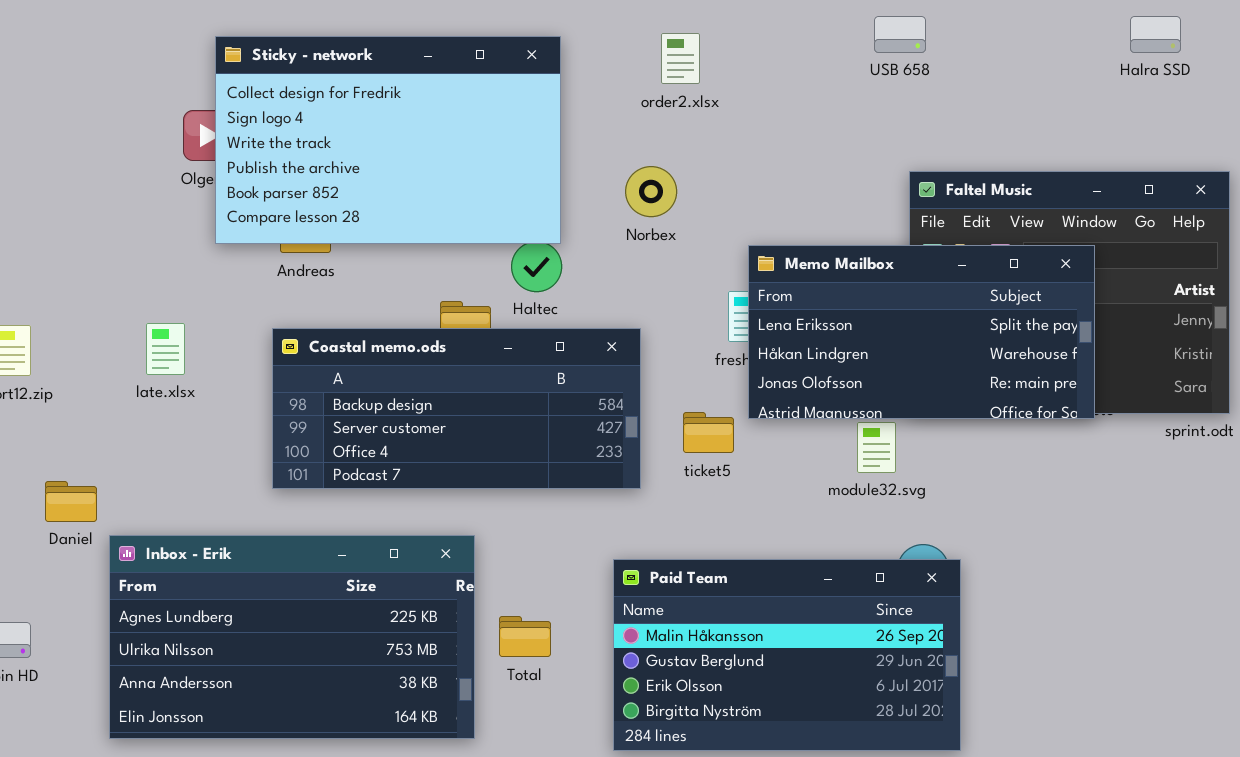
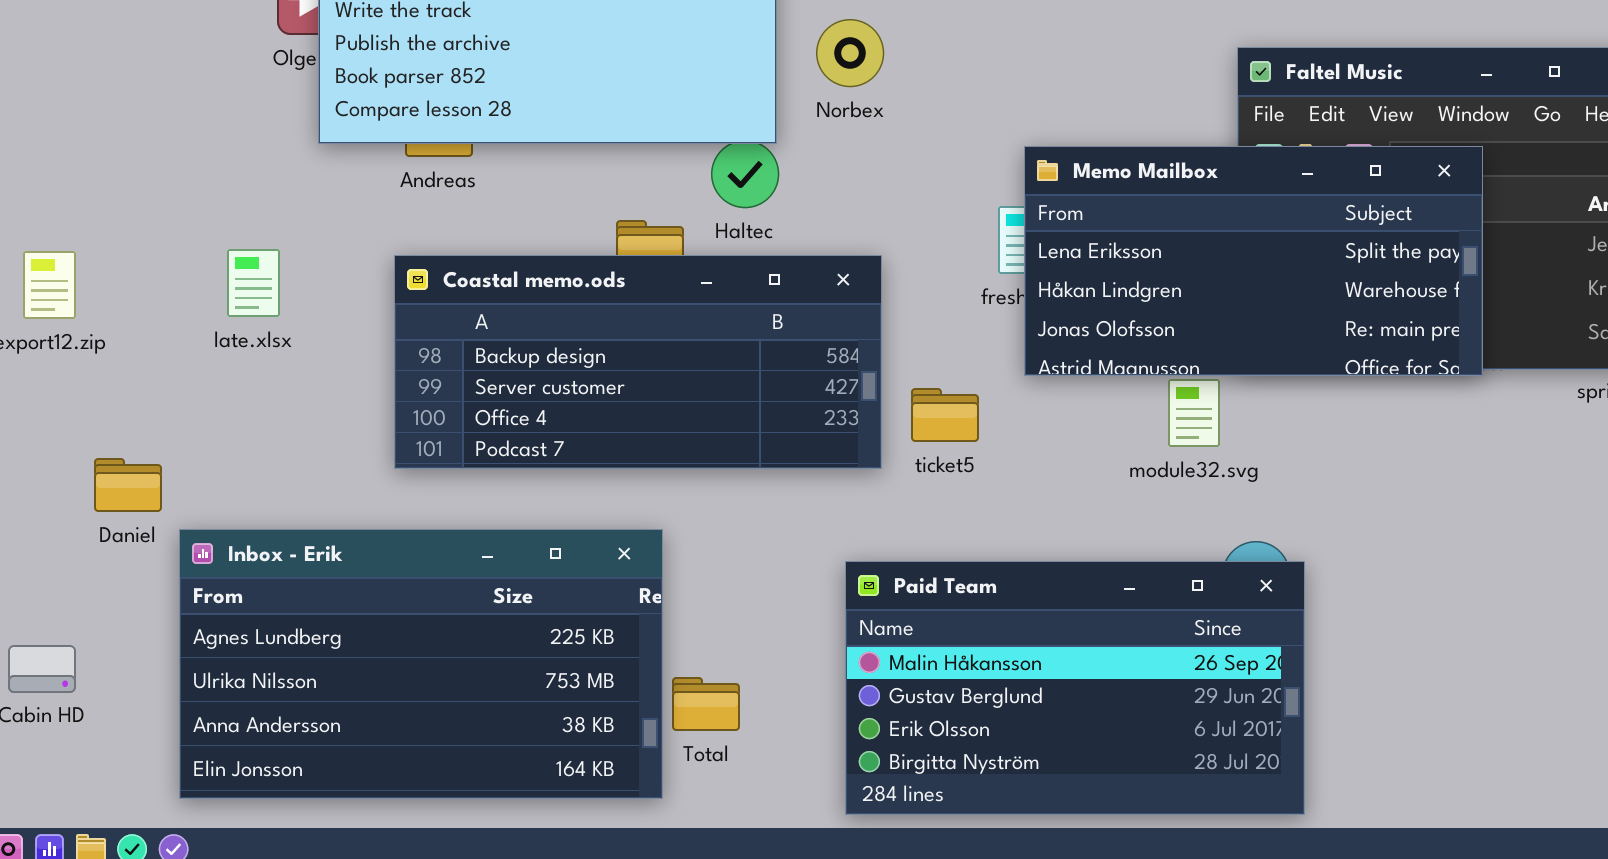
Norbex: [625,166,677,217] -> [816,19,884,87], moved
ticket5: [683,412,734,453] -> [911,388,979,442], moved
Total: [499,616,551,657] -> [672,677,740,731], moved

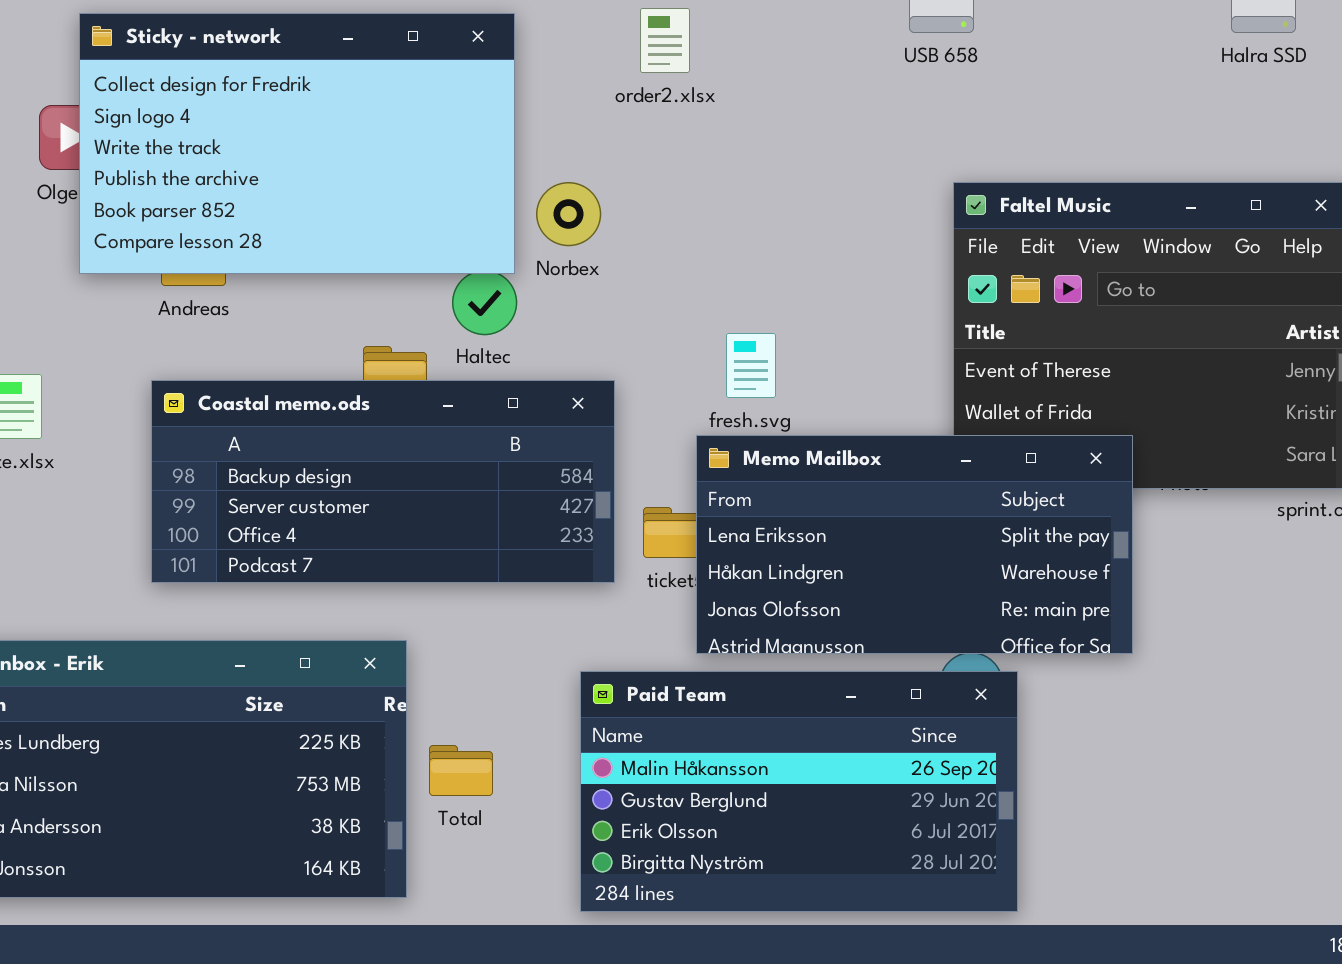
Norbex: [816,19,884,87] -> [536,182,601,246], moved
Memo Mailbox: [1024,146,1483,376] -> [696,435,1133,654], moved
Total: [672,677,740,731] -> [429,745,493,796], moved

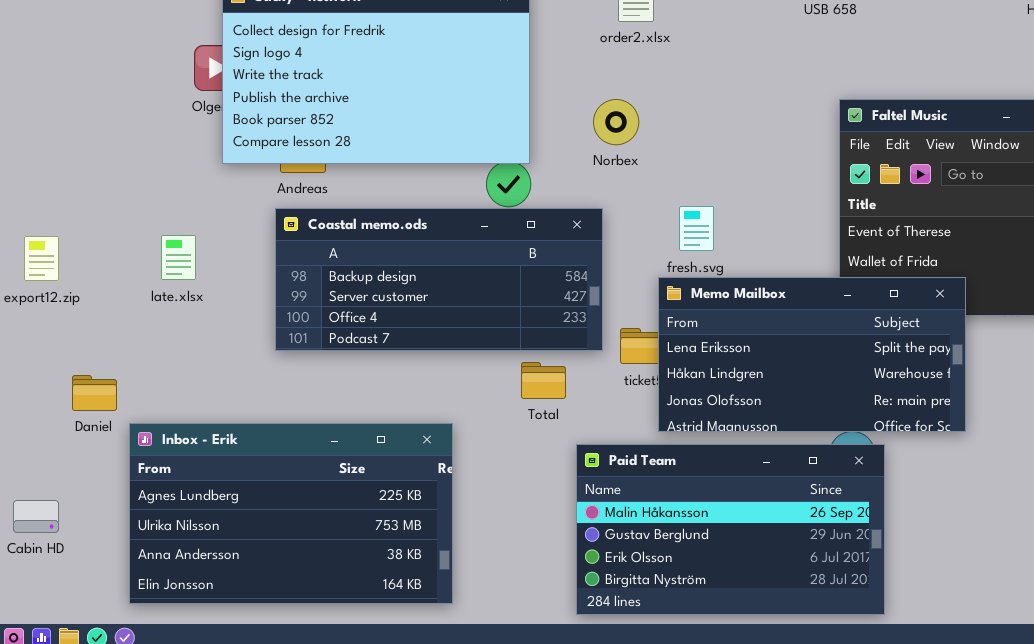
Norbex: [536,182,601,246] -> [593,99,639,145], moved
Coastal memo.ods: [151,380,615,583] -> [275,208,603,351], moved
Total: [429,745,493,796] -> [521,362,566,399], moved

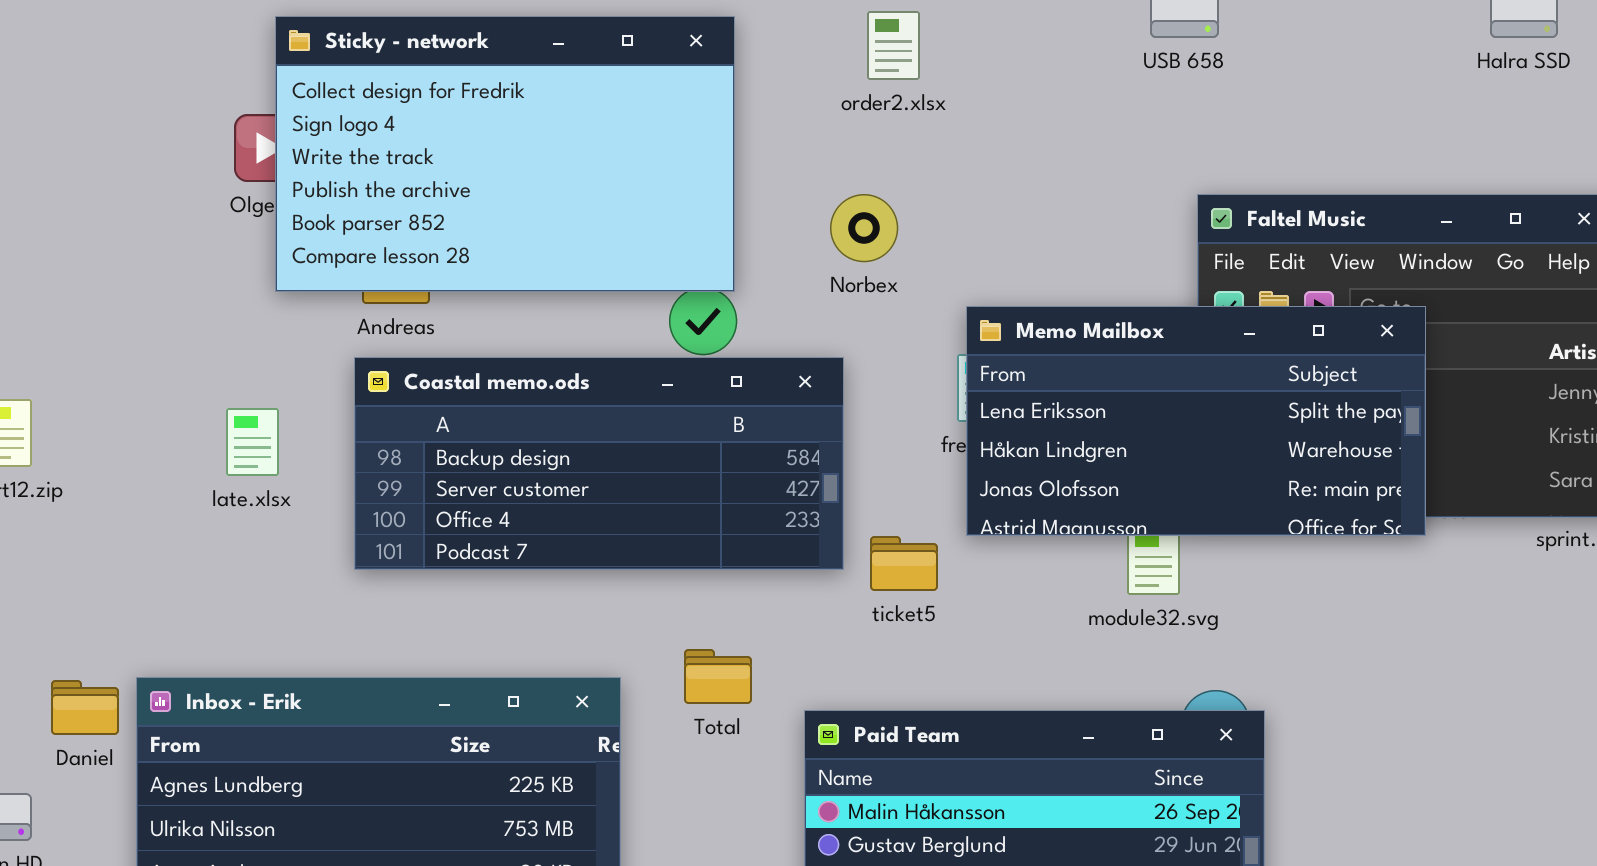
late.xlsx: [161,235,196,280] -> [226,408,279,476], moved
Memo Mailbox: [658,277,966,432] -> [966,306,1426,536], moved
Total: [521,362,566,399] -> [684,649,752,704], moved
Daniel: [72,375,117,411] -> [51,680,119,735], moved

